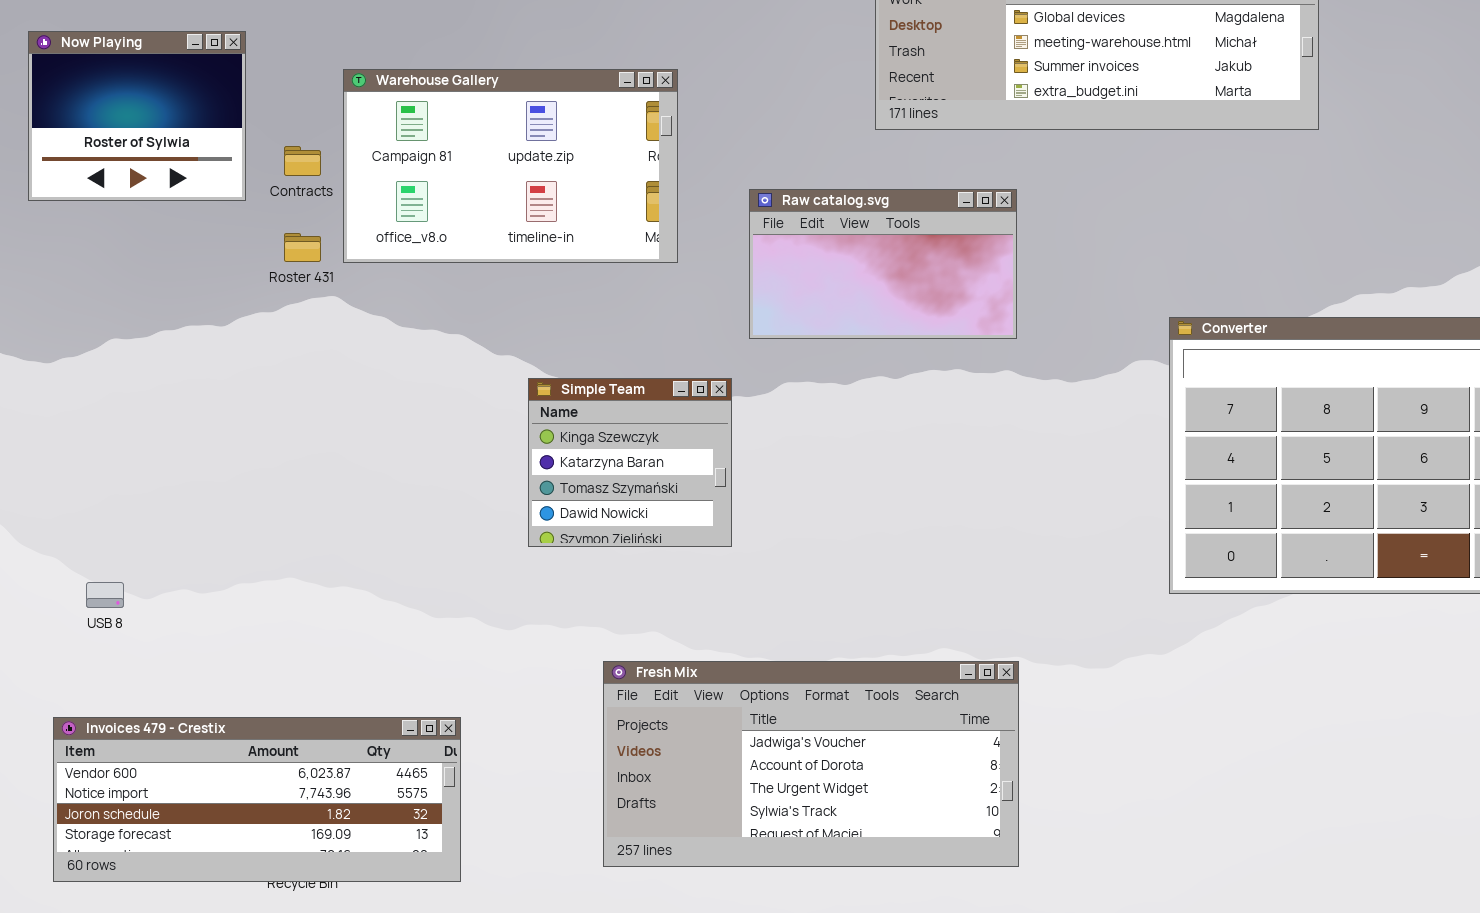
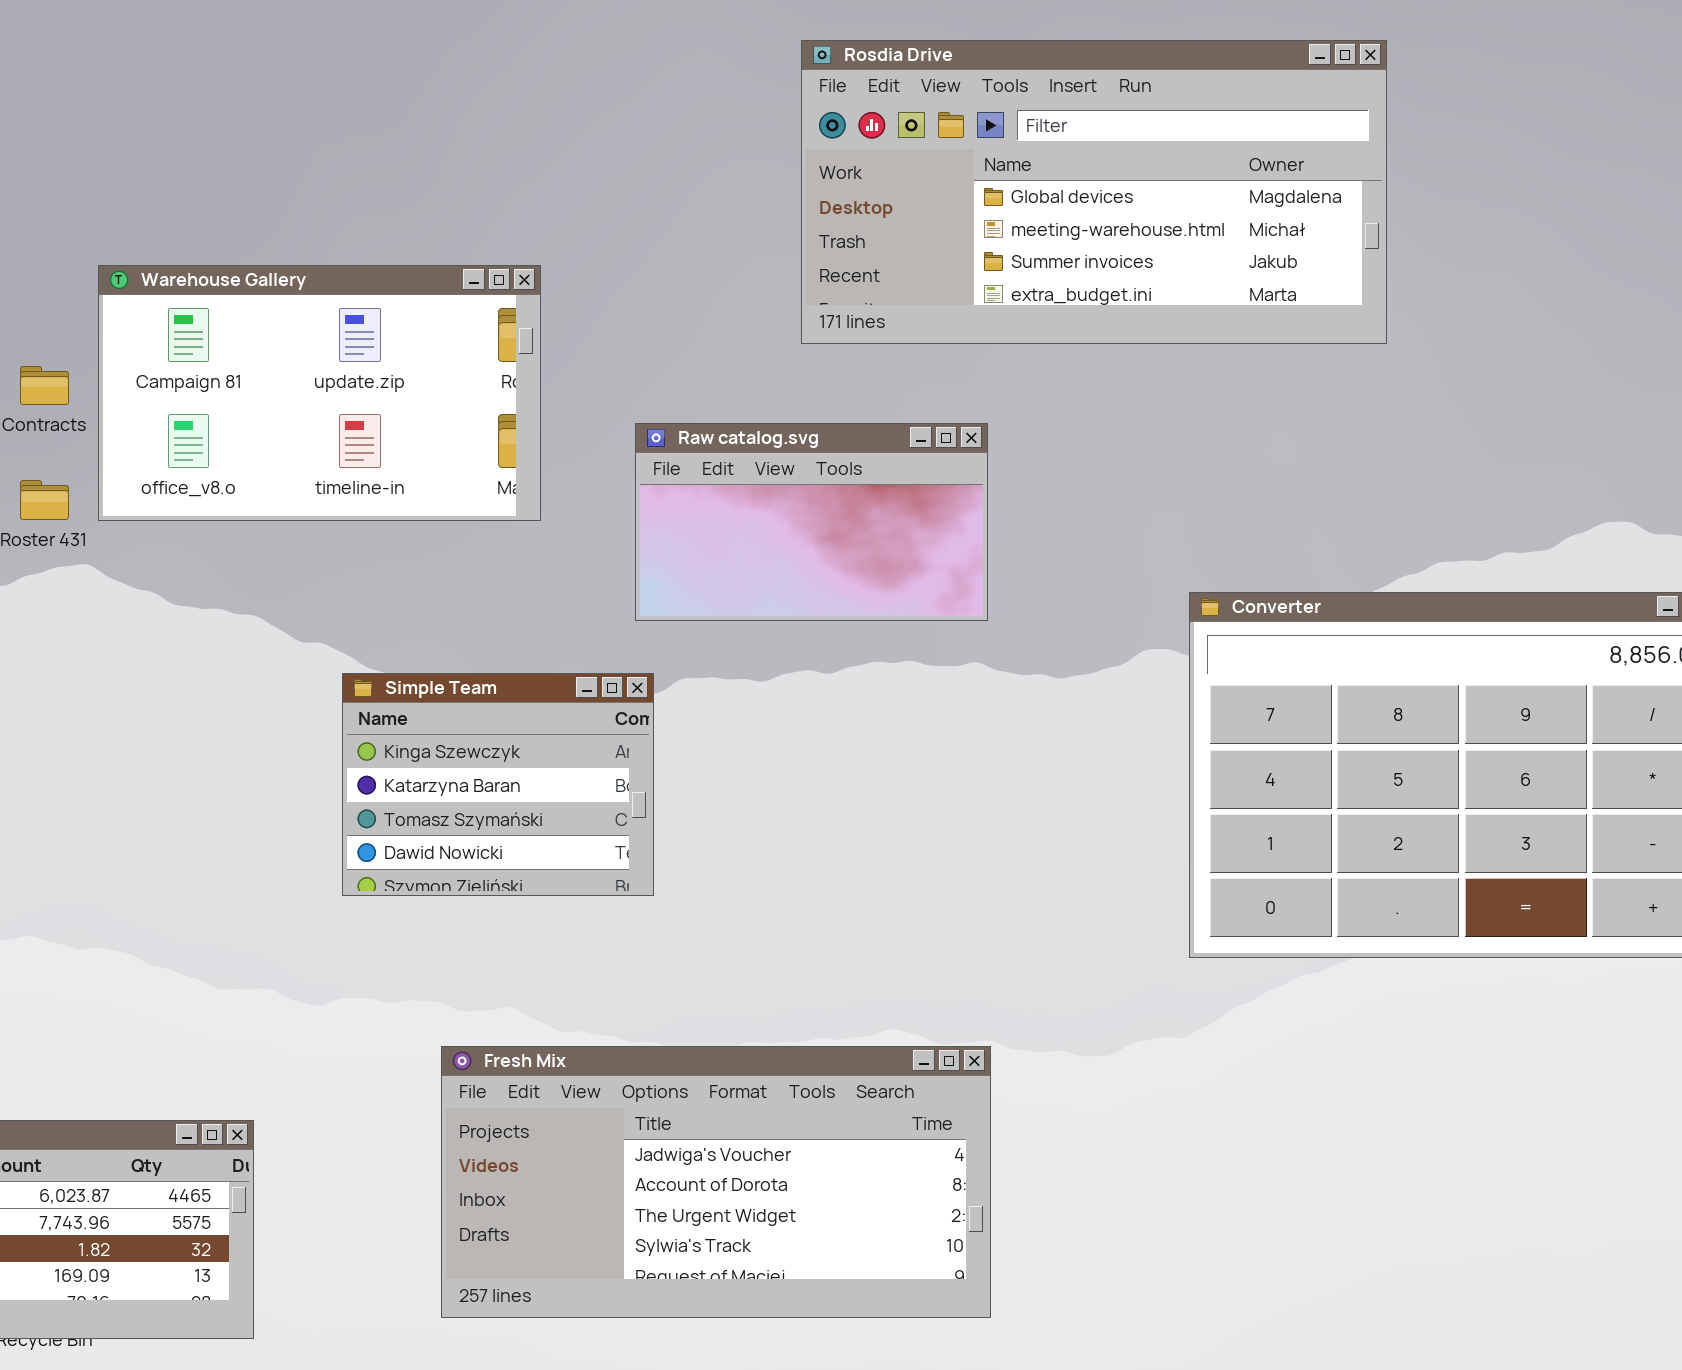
Simple Team: [528,378,732,547] -> [342,673,654,896], resized

